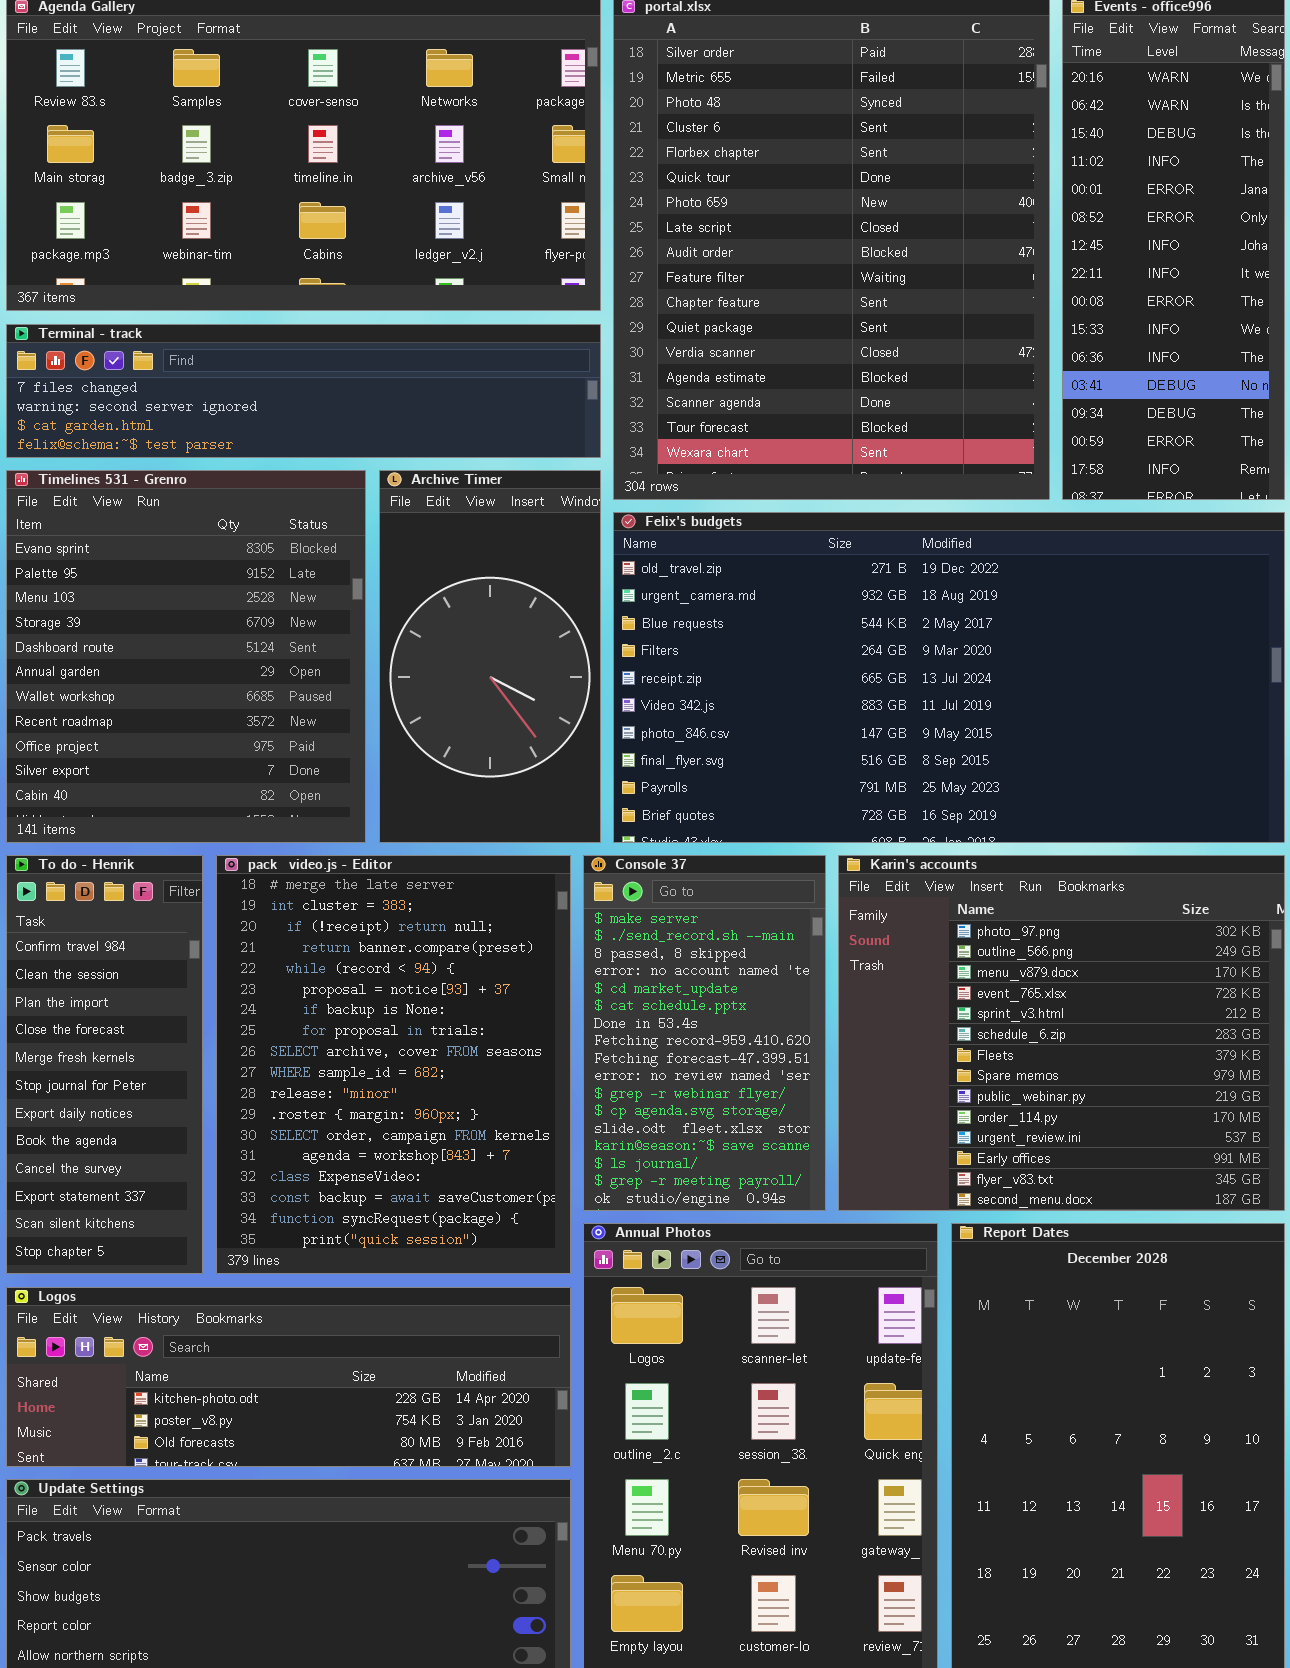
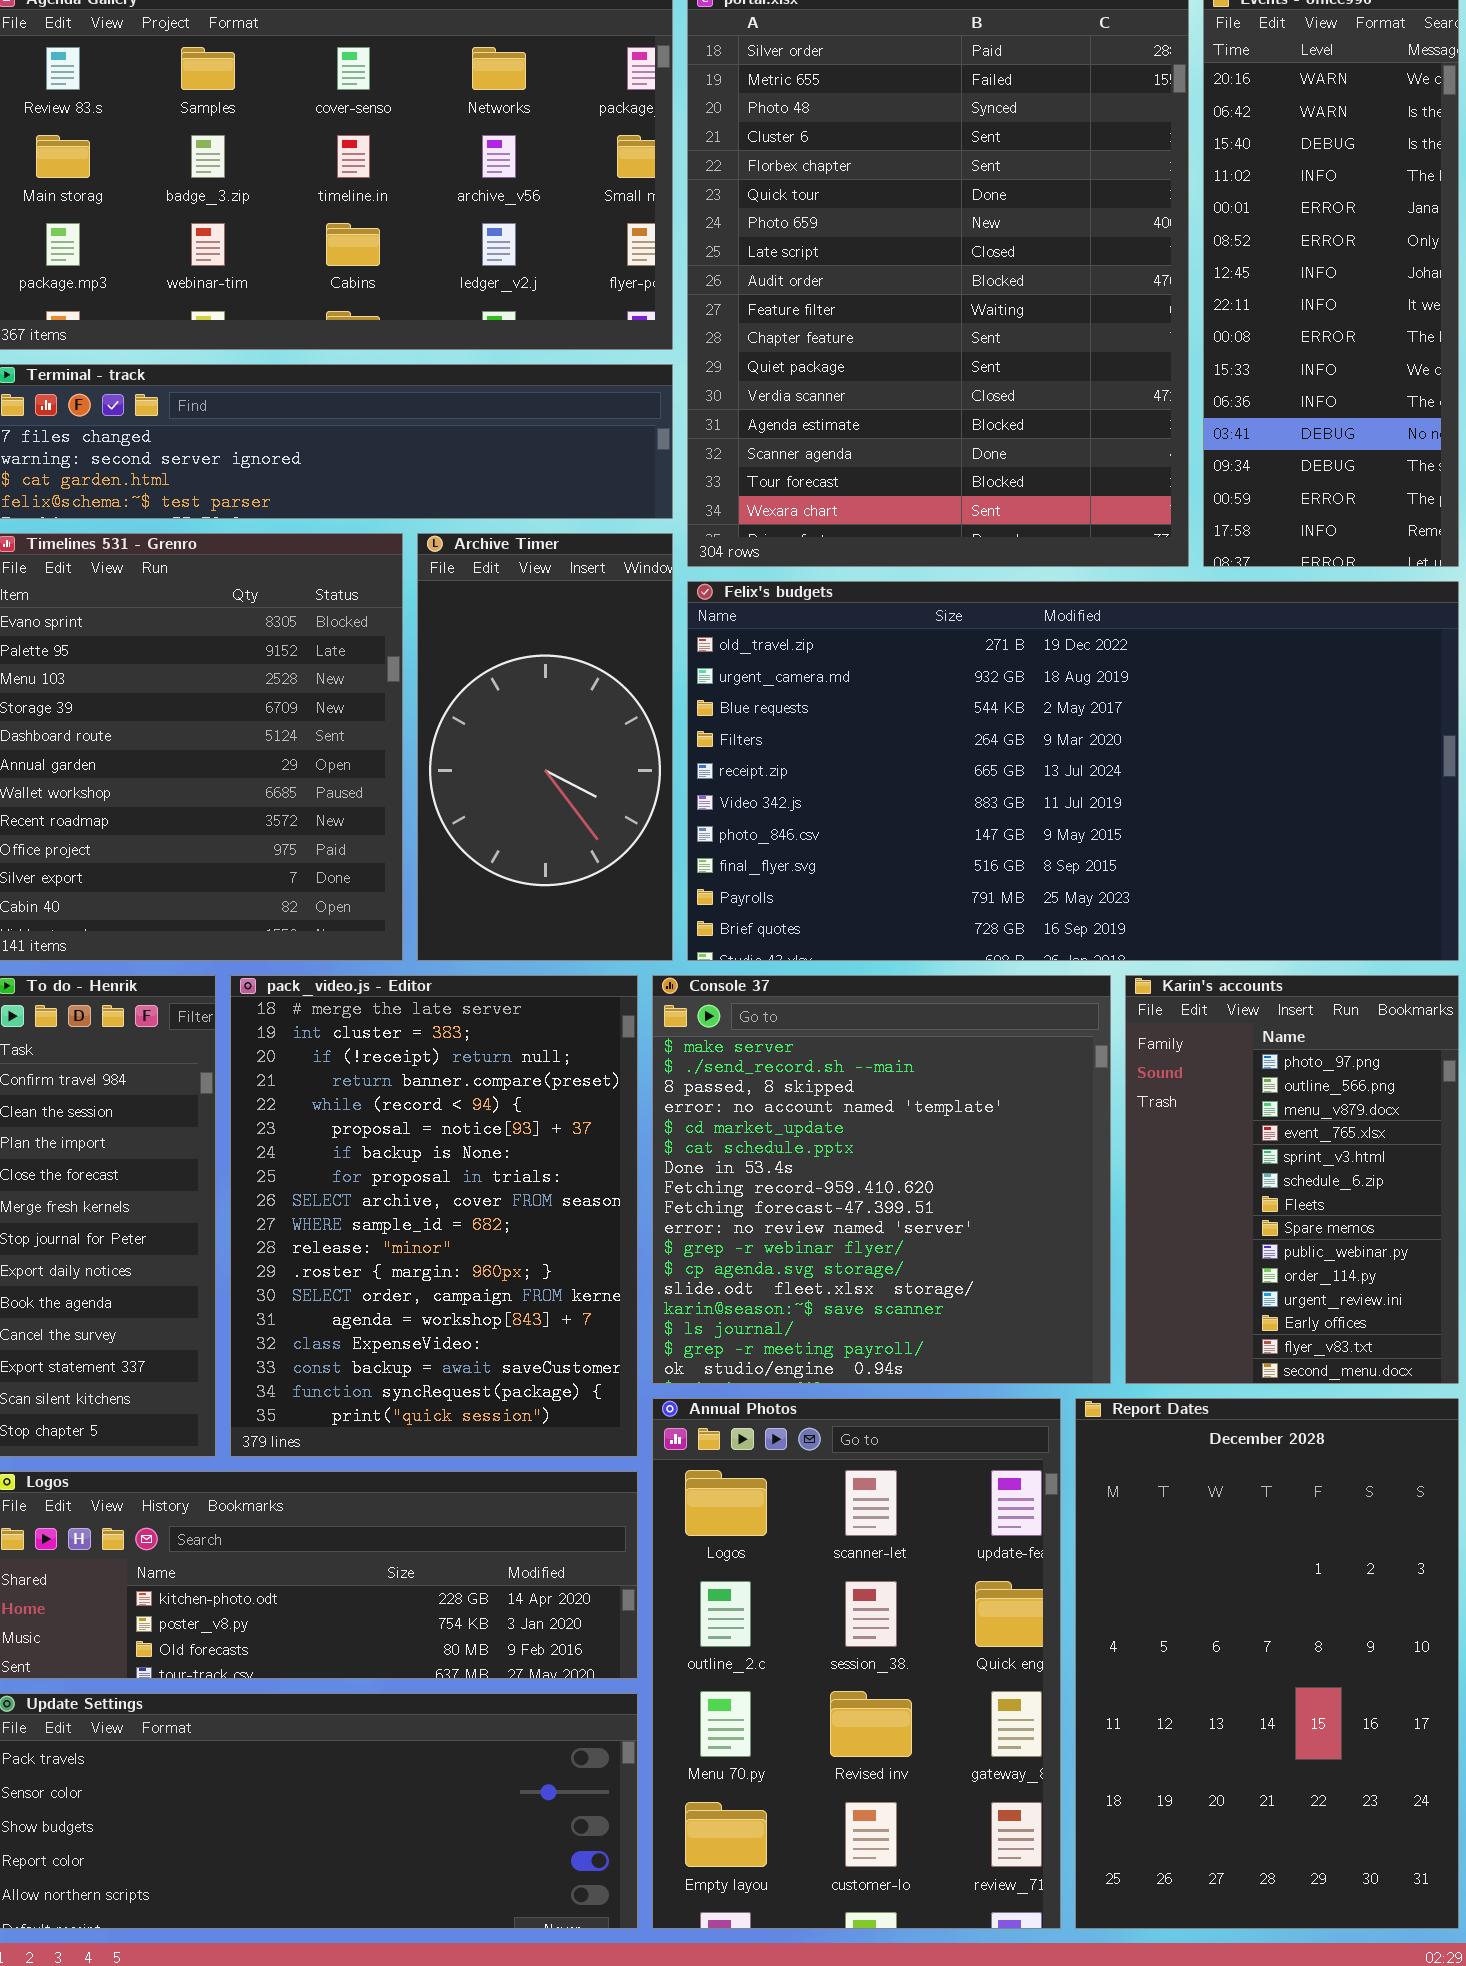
Console 37: [583,855,826,1211] -> [652,975,1111,1384], resized
Karin's accounts: [838,855,1285,1211] -> [1125,975,1459,1384], resized

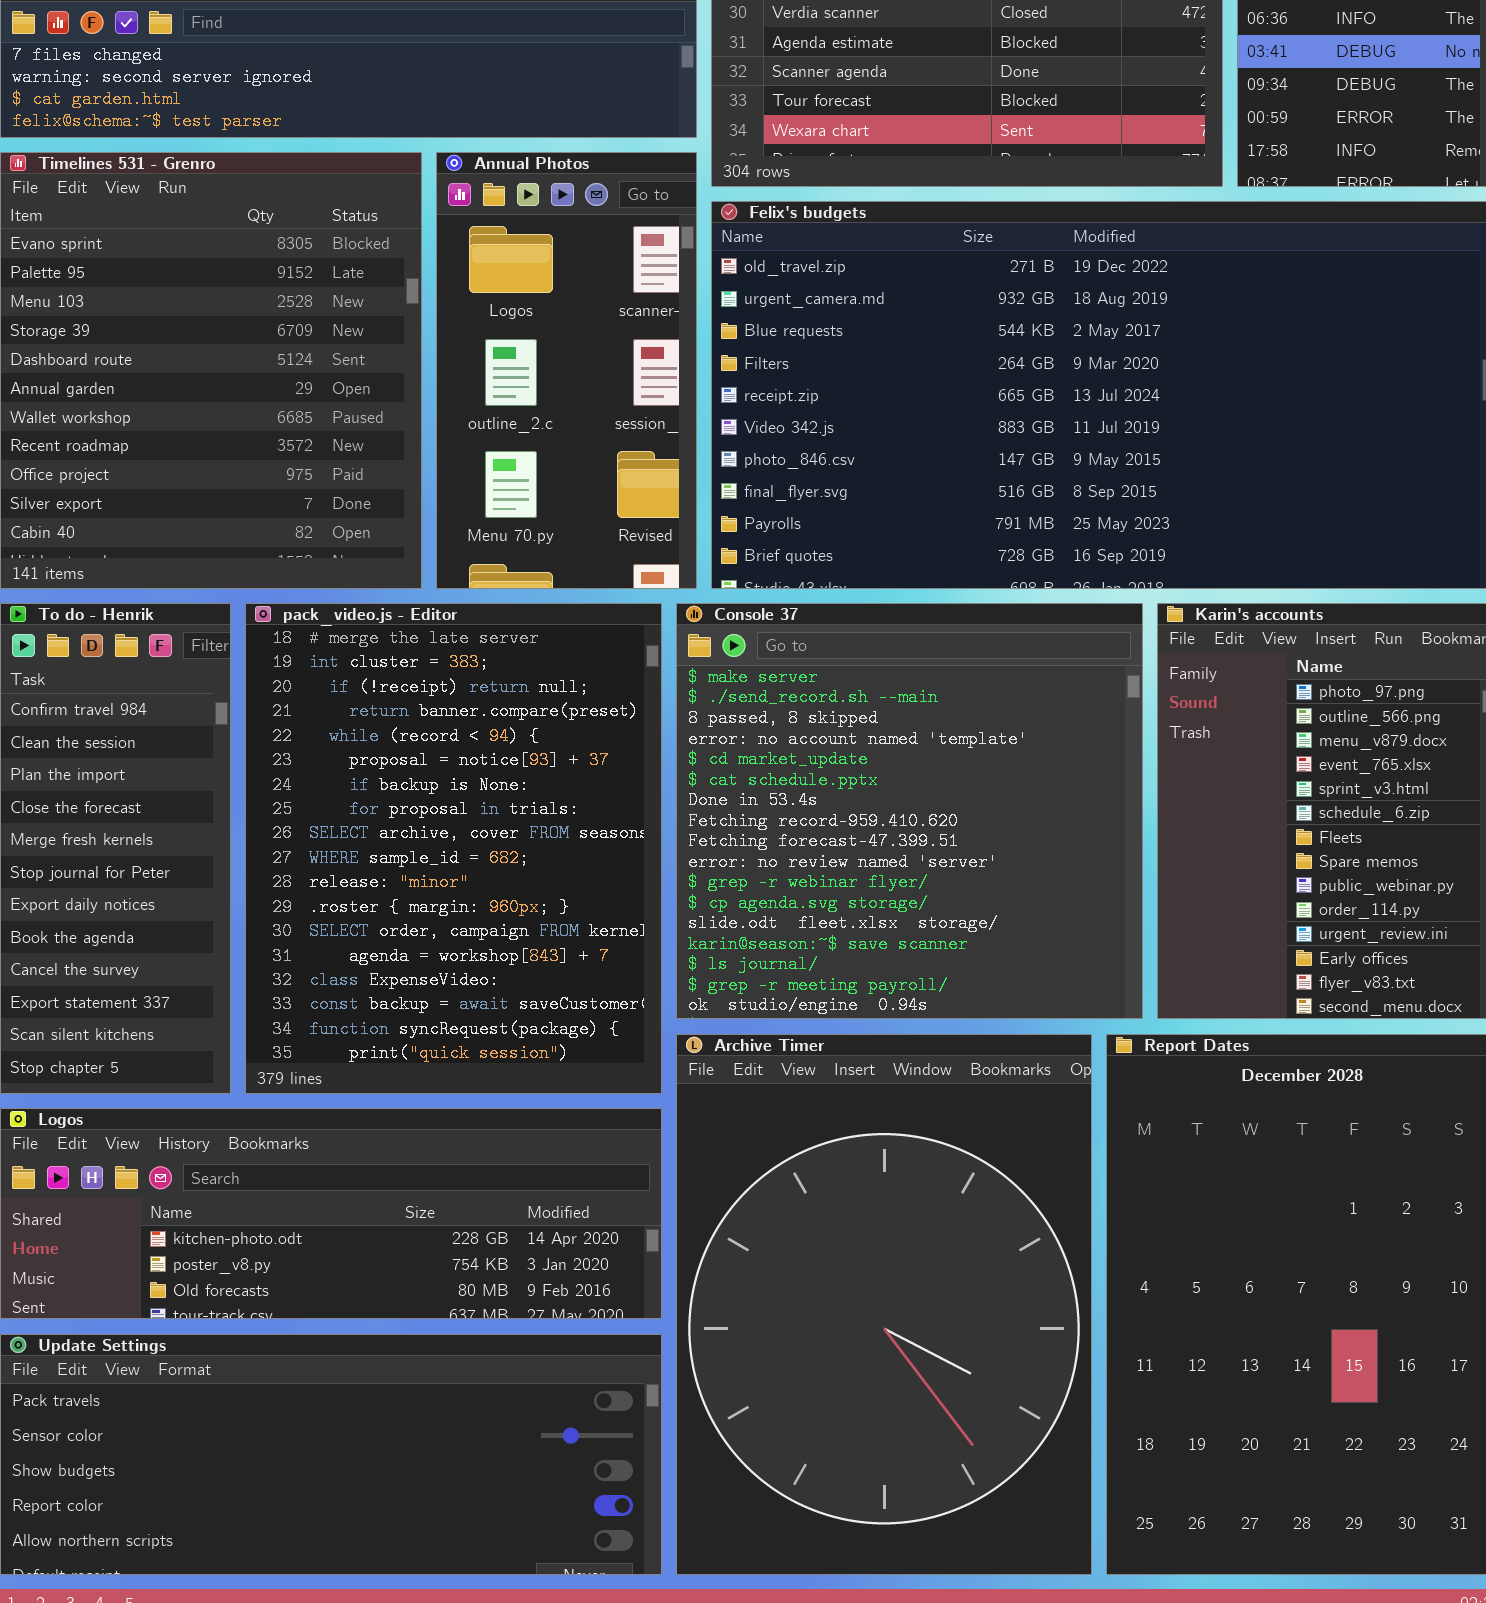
Archive Timer: [417,533,673,961] -> [676,1034,1092,1575], moved, resized
Annual Photos: [652,1398,1061,1929] -> [436,152,697,589], moved, resized

